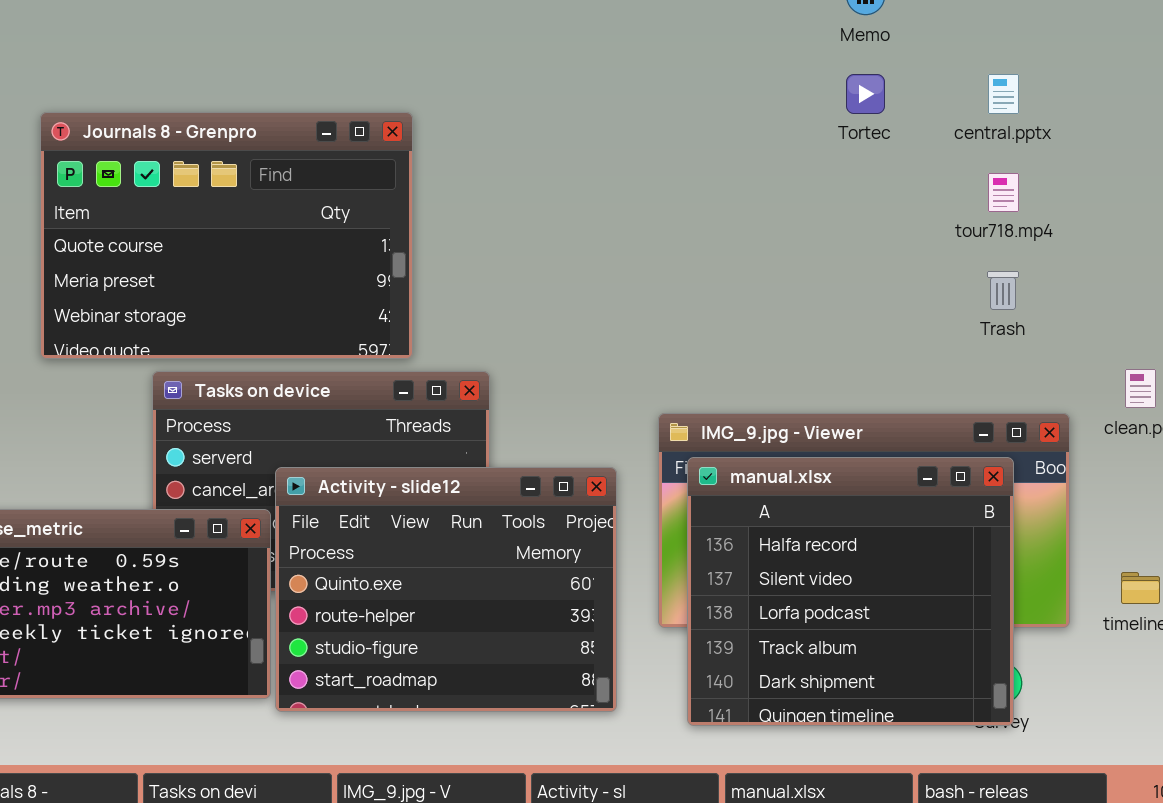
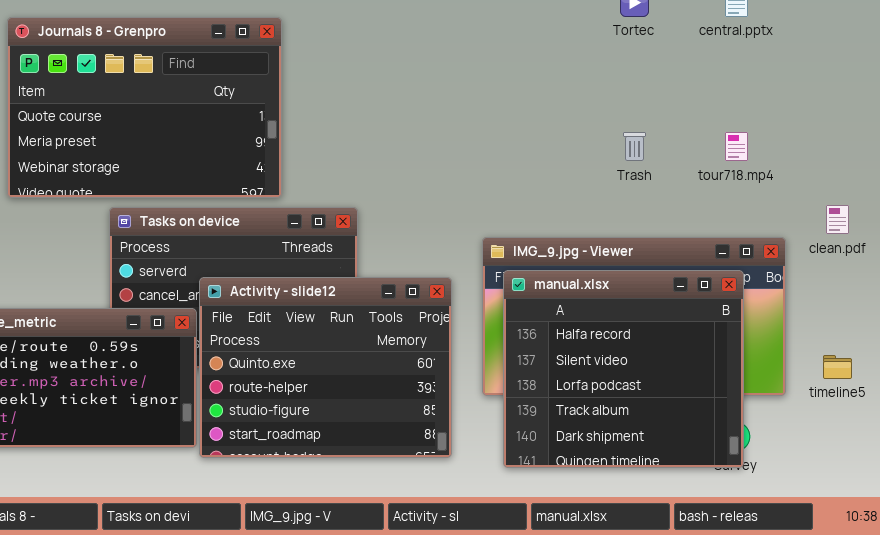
Journals 8 - Grenpro: [40,112,413,359] -> [7,17,282,198], moved
tour718.mp4: [988,173,1019,212] -> [725,132,748,161], moved
Trash: [987,271,1019,310] -> [623,132,646,161], moved

